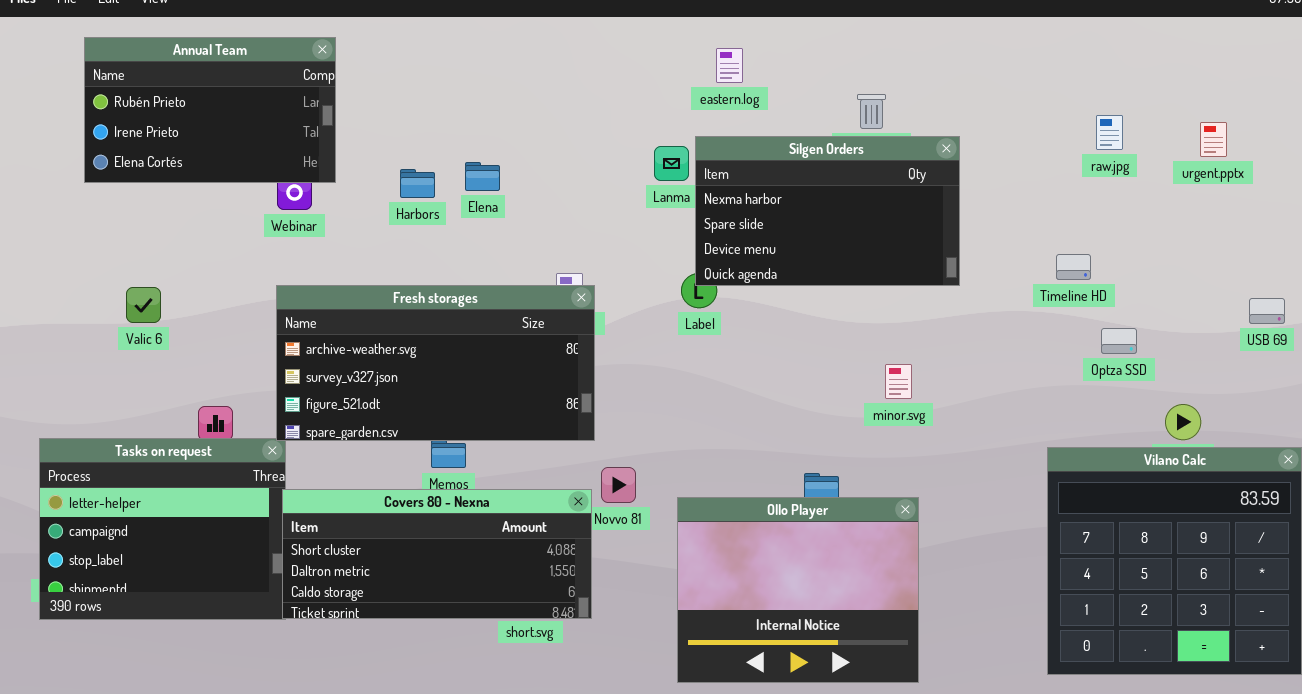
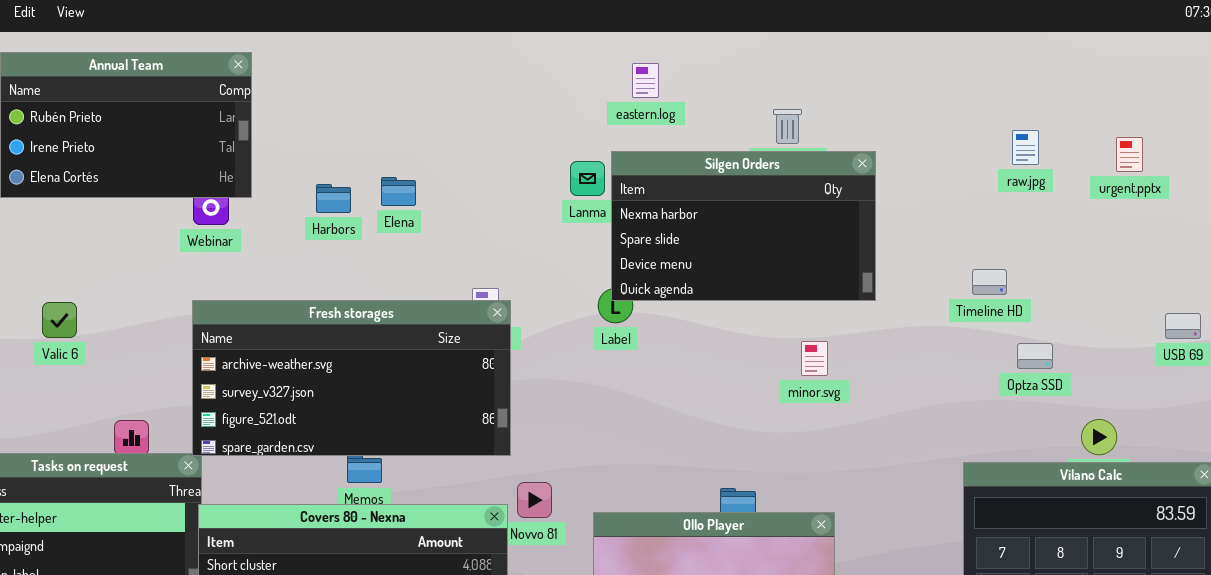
minor.svg: [885,364,912,399] -> [801,341,828,376], moved

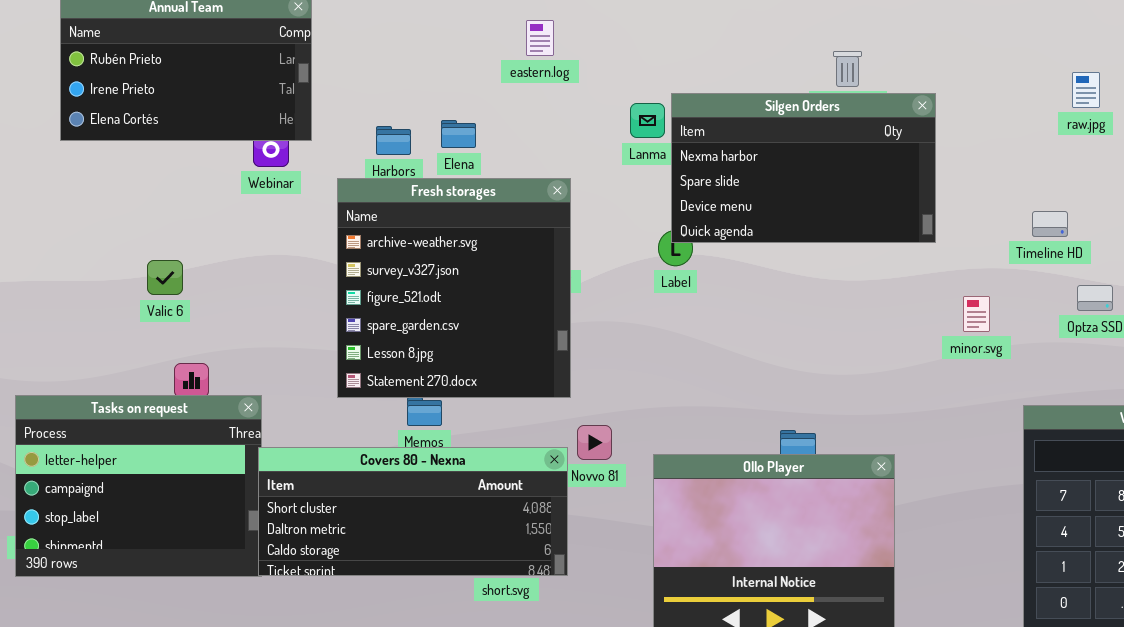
eastern.log: [632,63,659,98] -> [526,20,554,56], moved
Fresh storages: [192,300,511,456] -> [337,178,571,398], resized
Valic 6: [42,302,77,338] -> [147,260,183,295], moved
minor.svg: [801,341,828,376] -> [963,296,990,332], moved

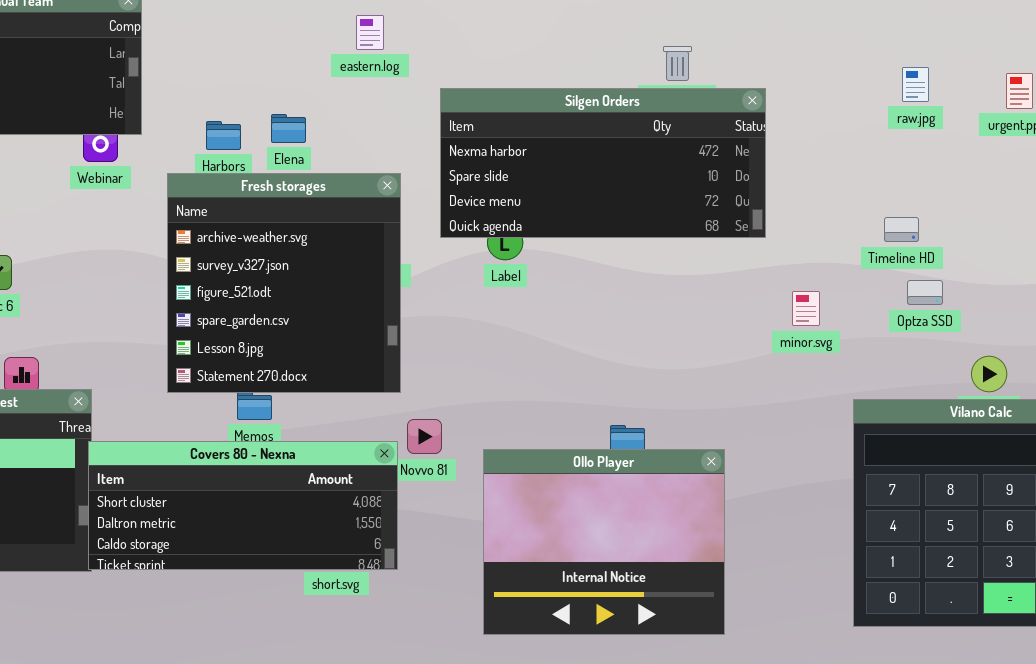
Silgen Orders: [671,93,936,243] -> [440,88,766,238], resized
Timeline HD: [1032,211,1068,237] -> [884,217,919,242], moved

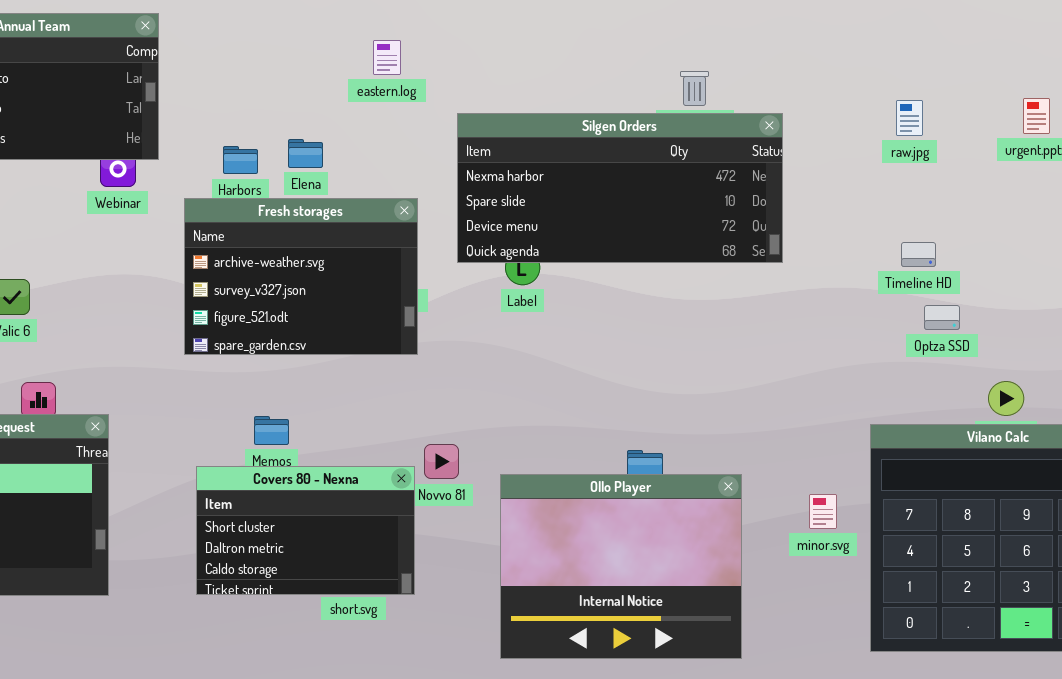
raw.jpg: [902,67,929,102] -> [896,100,923,136], moved
Fresh storages: [167,173,401,393] -> [184,198,418,355], resized
minor.svg: [792,291,820,326] -> [809,494,837,529], moved
Covers 80 - Nexna: [88,441,398,570] -> [196,466,415,595], resized

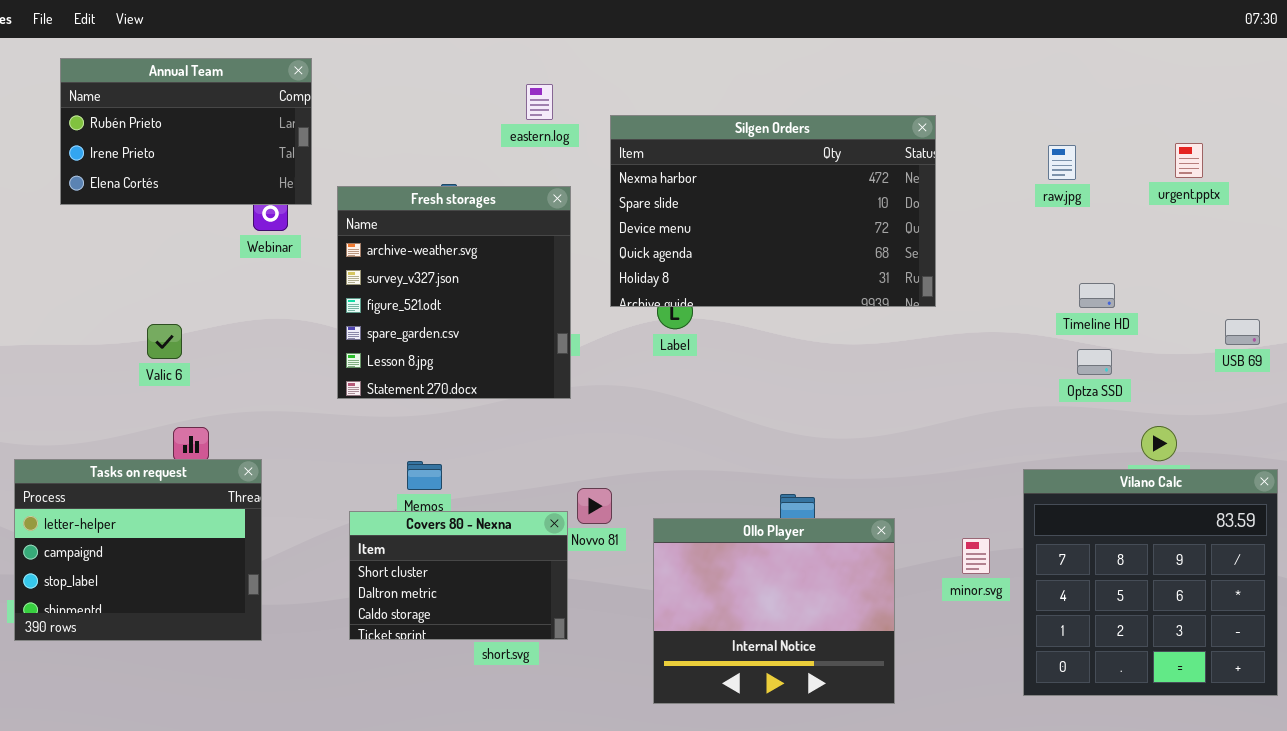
Silgen Orders: [457,113,783,263] -> [610,115,936,307], resized
Fresh storages: [184,198,418,355] -> [337,186,571,399], resized
Timeline HD: [901,242,936,267] -> [1079,283,1115,308], moved

